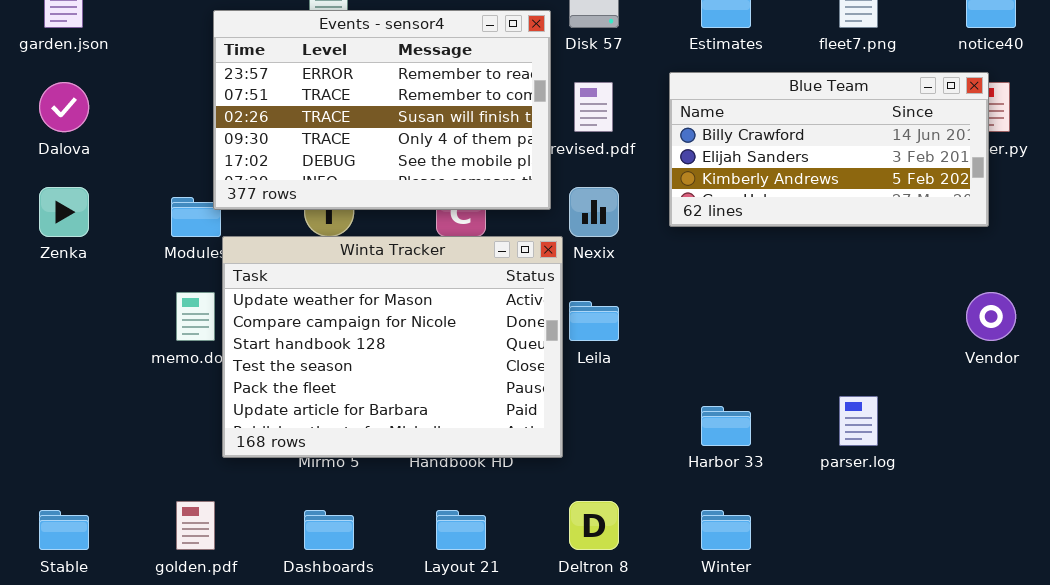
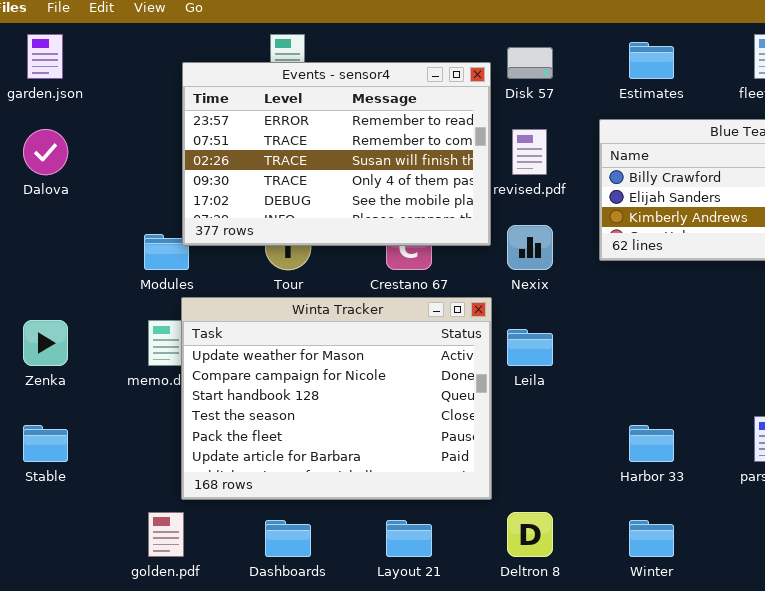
Zenka: [39,187,89,237] -> [23,320,68,366], moved
Winta Tracker: [222,236,563,458] -> [181,297,492,500], moved
Stable: [39,510,89,550] -> [23,425,68,462], moved

